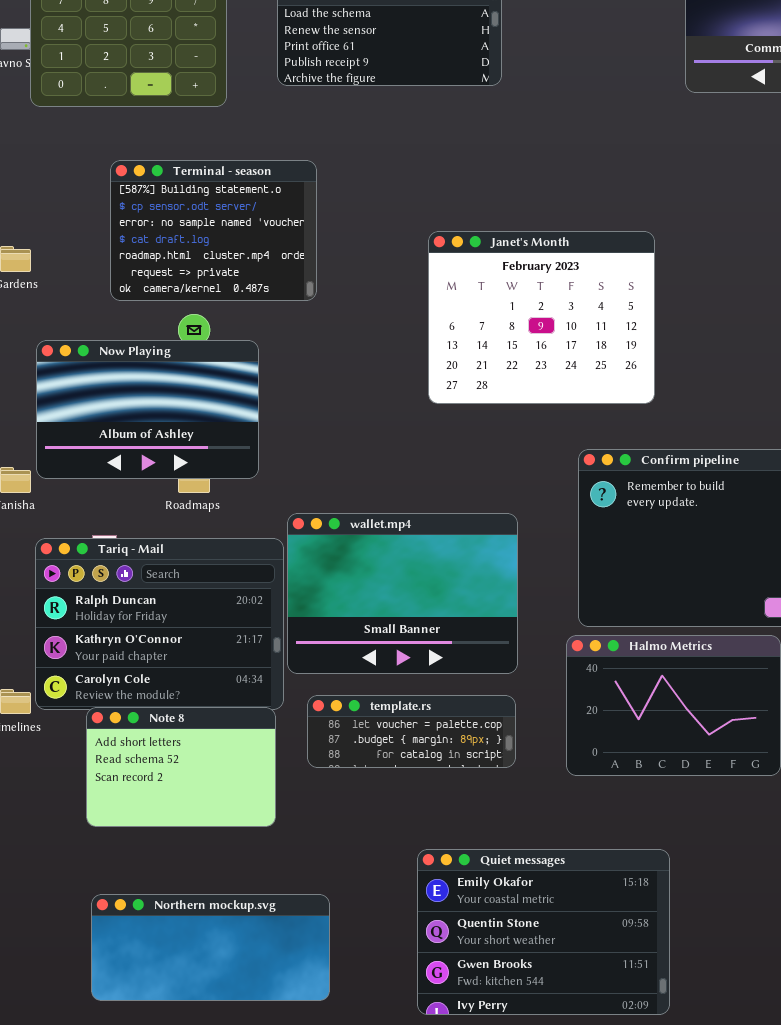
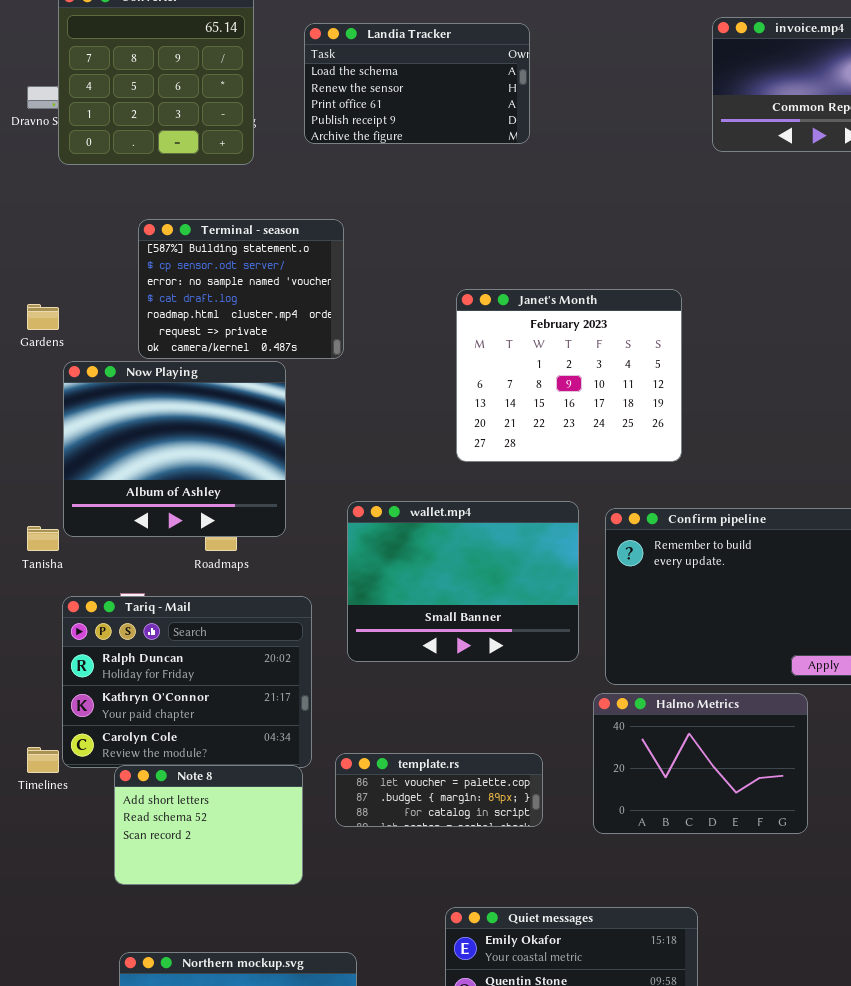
Now Playing: [36,340,259,479] -> [63,361,286,537], resized
wallet.mp4: [287,513,518,674] -> [347,501,579,662], moved

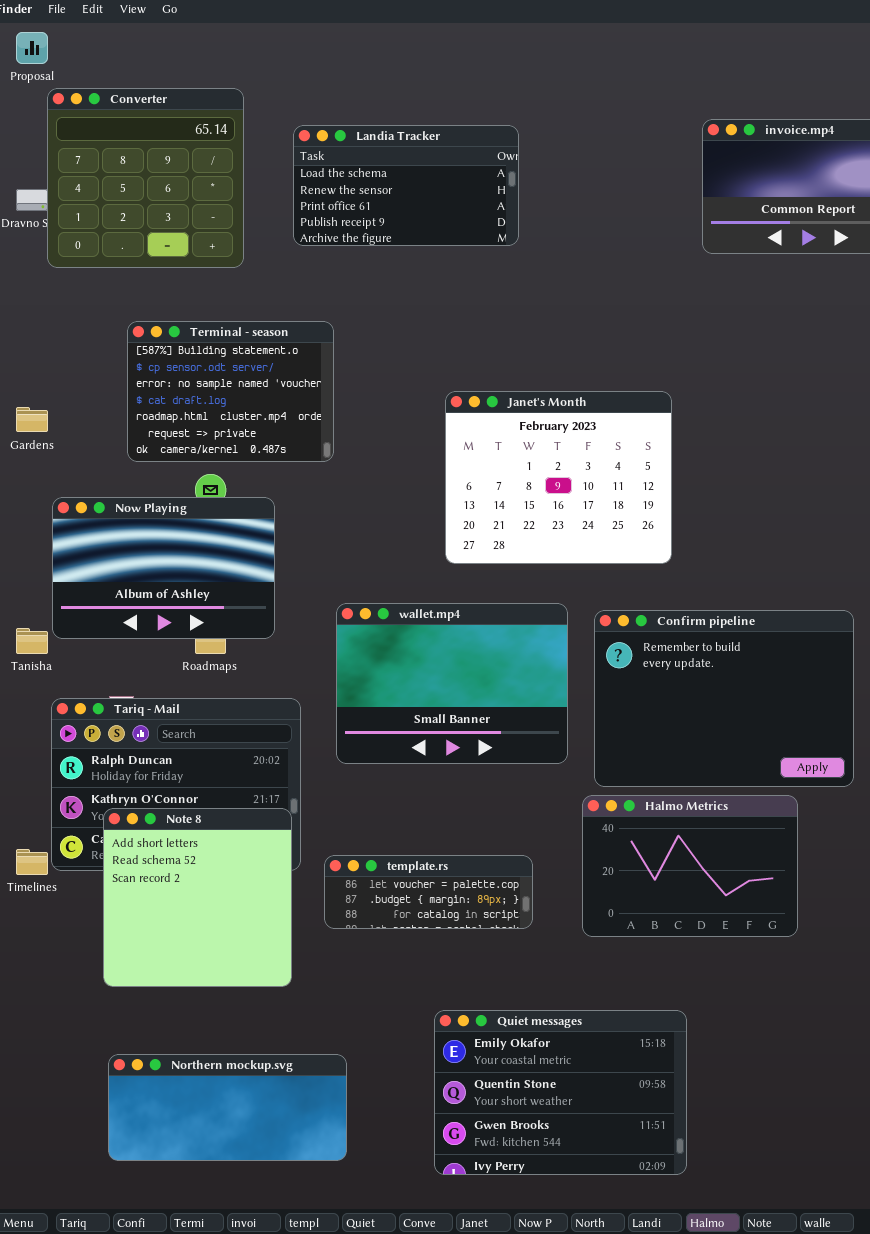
Now Playing: [63,361,286,537] -> [52,497,275,639], resized
Note 8: [114,765,303,885] -> [103,808,292,987], resized

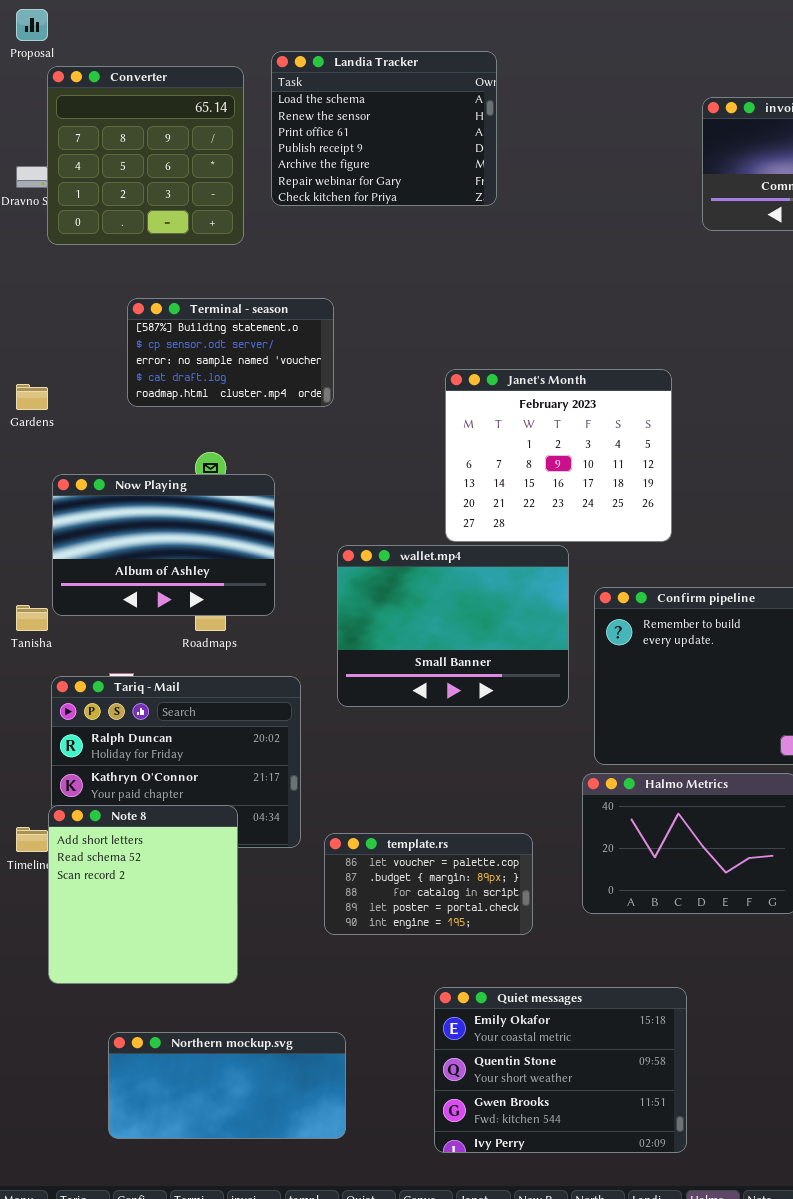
Landia Tracker: [293,125,519,246] -> [271,51,497,206], moved, resized
Terminal - season: [127,321,334,462] -> [127,298,334,407], resized
wallet.mp4: [336,603,568,764] -> [337,545,569,707], moved
Note 8: [103,808,292,987] -> [48,805,238,984], moved
template.rs: [324,855,533,929] -> [324,833,533,935], resized

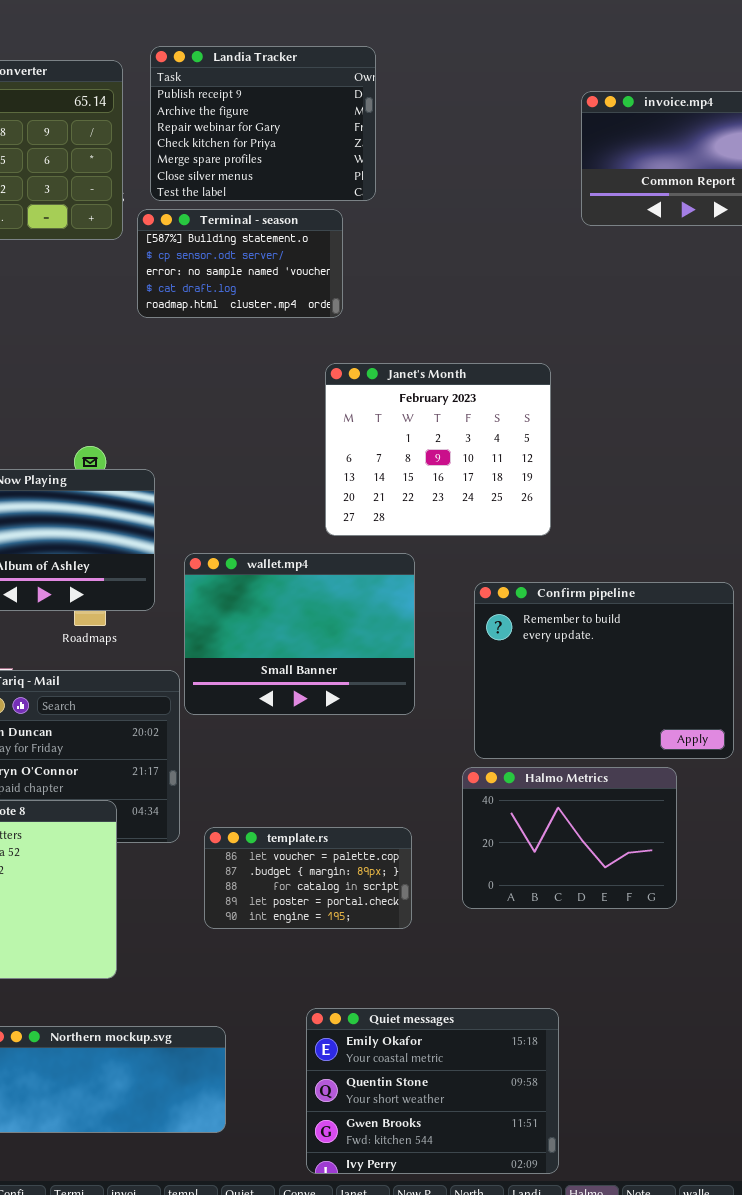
Landia Tracker: [271,51,497,206] -> [150,46,376,201], scrolled down 3 rows
Terminal - season: [127,298,334,407] -> [137,209,343,318], moved
wallet.mp4: [337,545,569,707] -> [184,553,415,715], moved
Quiet messages: [434,987,687,1153] -> [306,1008,559,1174], moved

